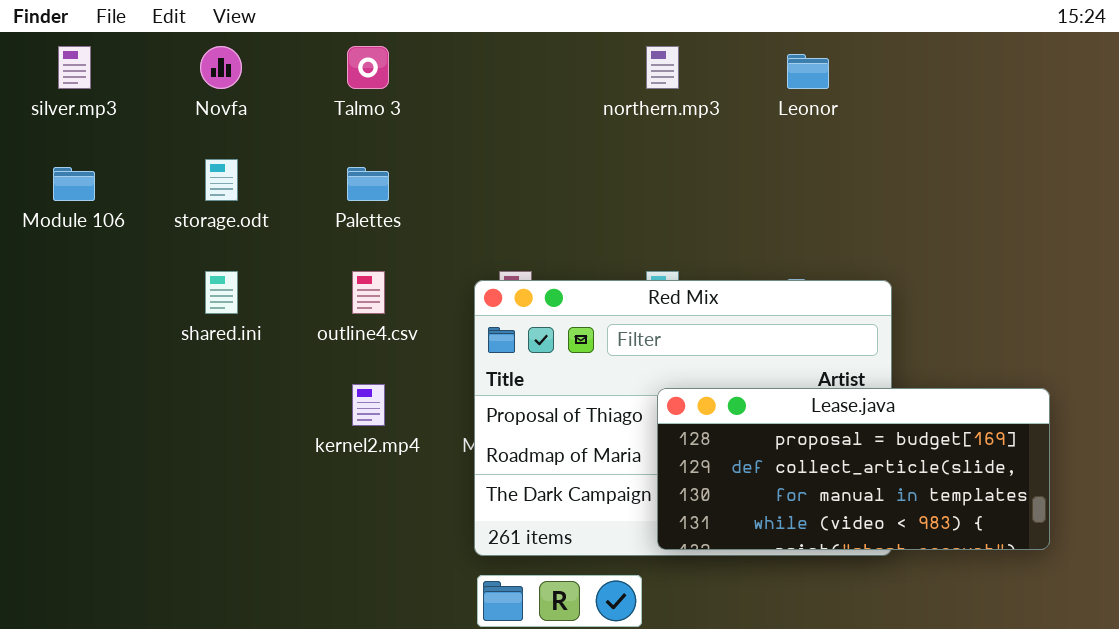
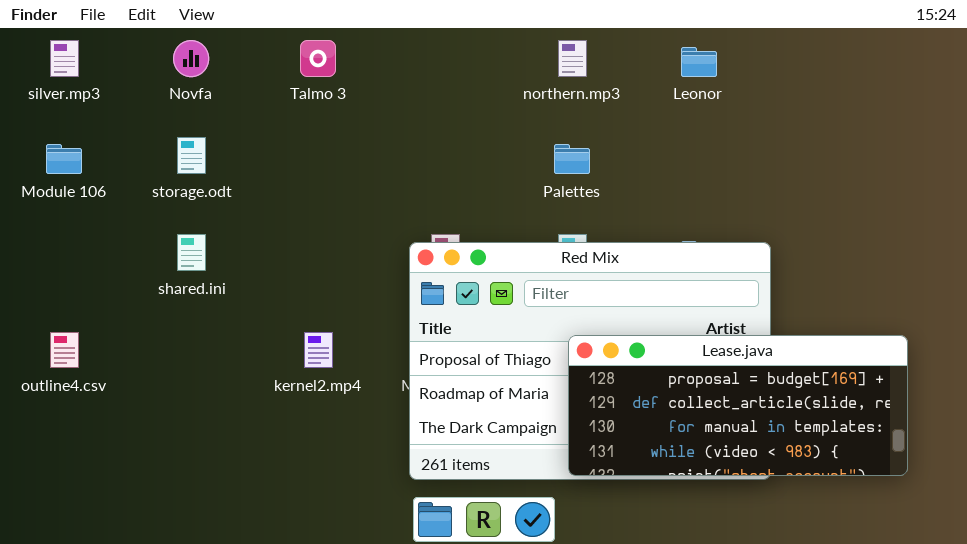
Palettes: [347,167,389,201] -> [554,144,590,174], moved
outline4.csv: [352,271,385,314] -> [50,332,79,368], moved

